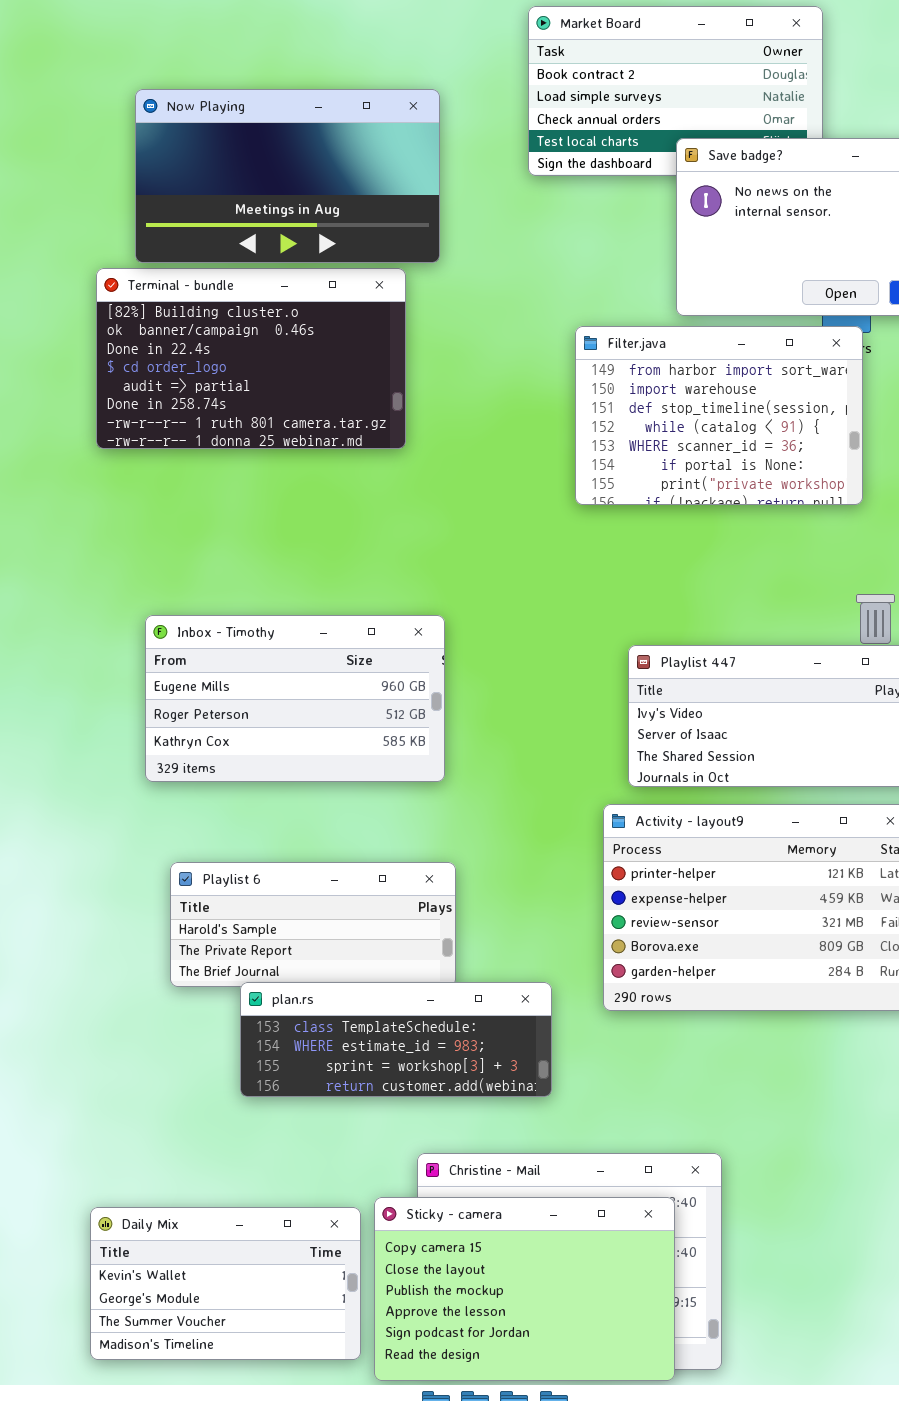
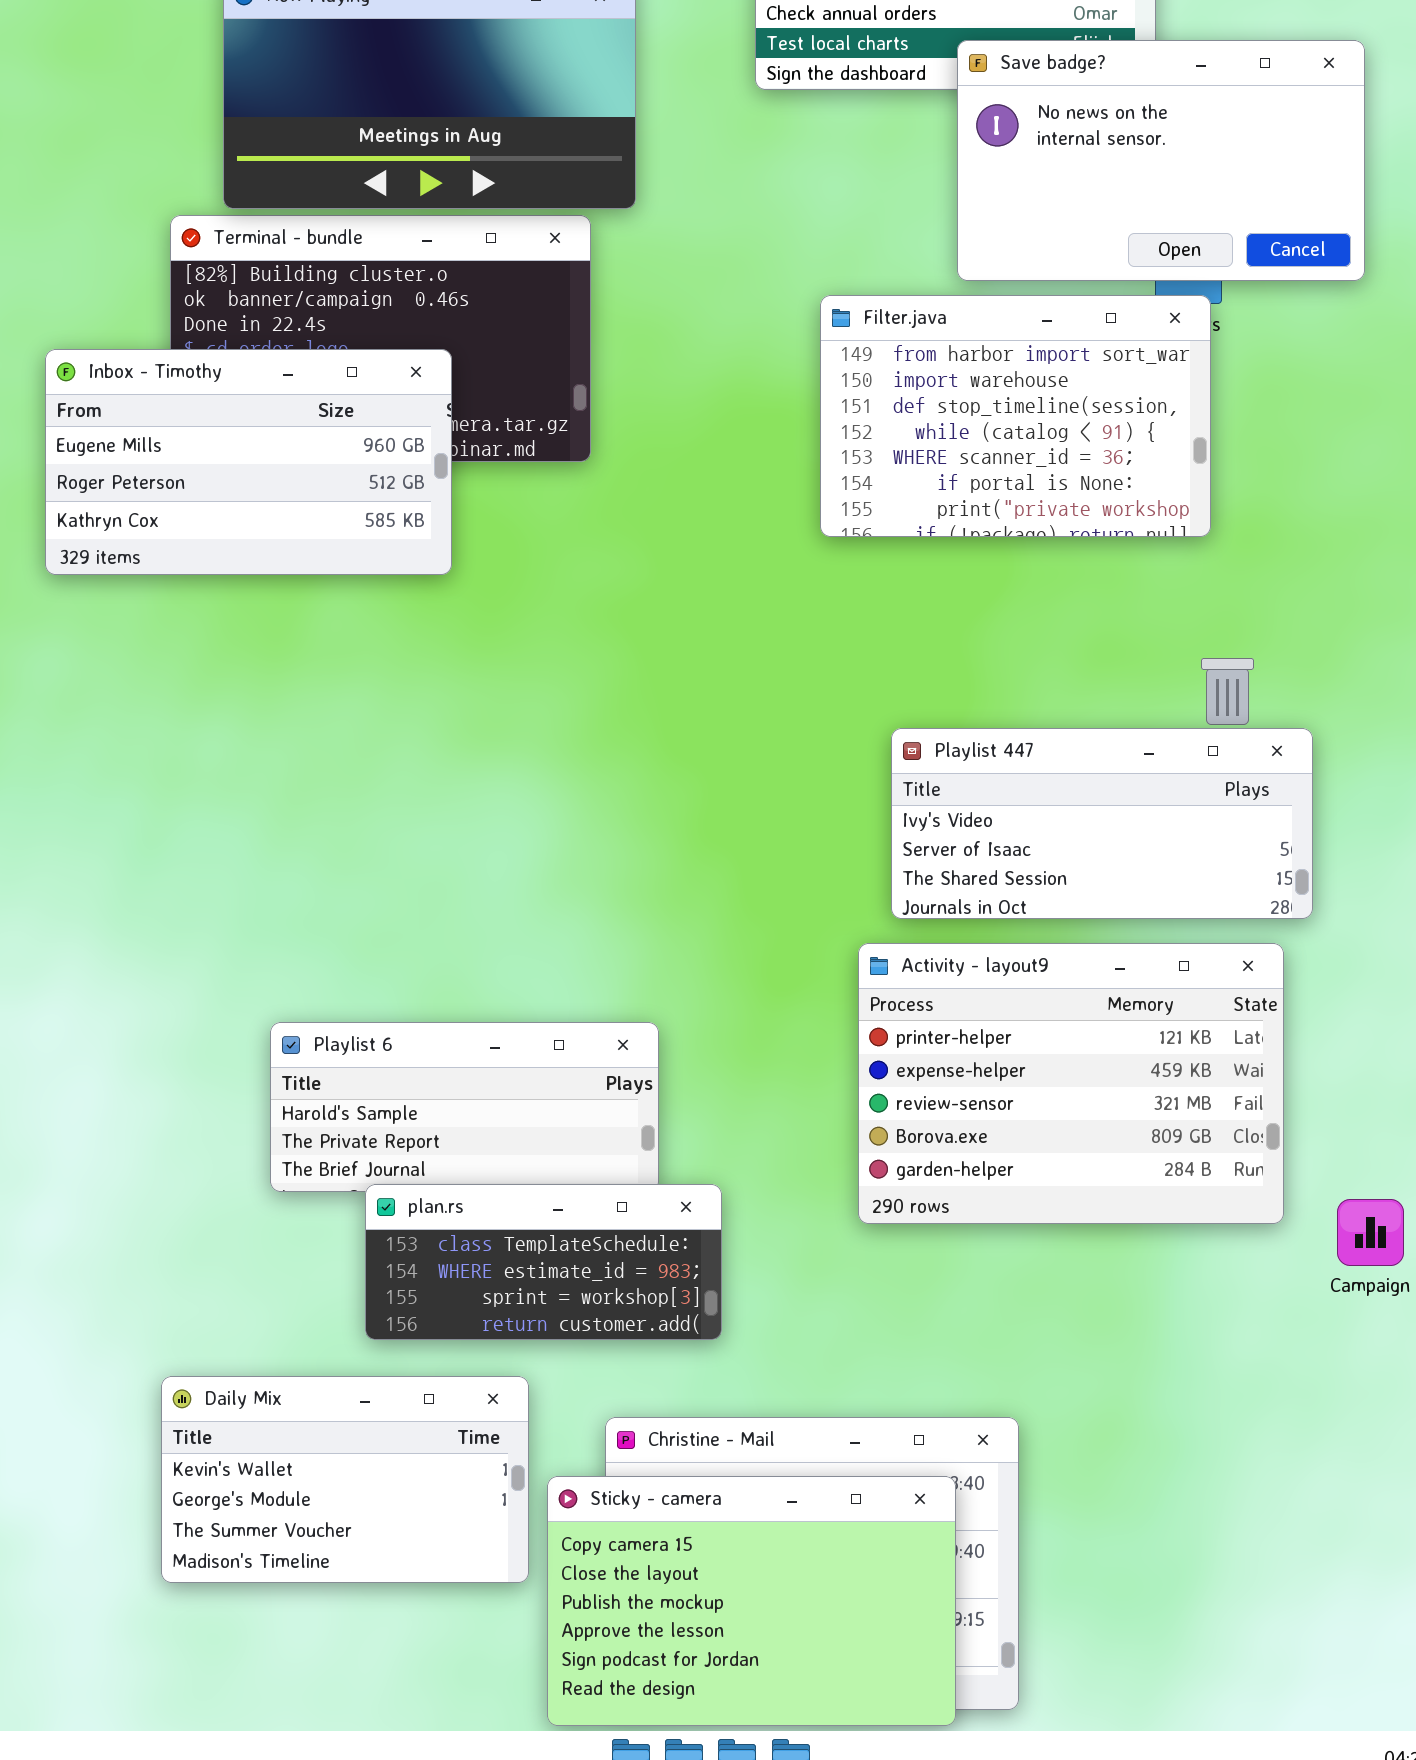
Inbox - Timothy: [145,615,445,782] -> [45,349,452,575], moved
plan.rs: [240,982,552,1097] -> [365,1184,722,1340], resized
Daily Mix: [90,1207,361,1360] -> [161,1376,529,1583], moved

